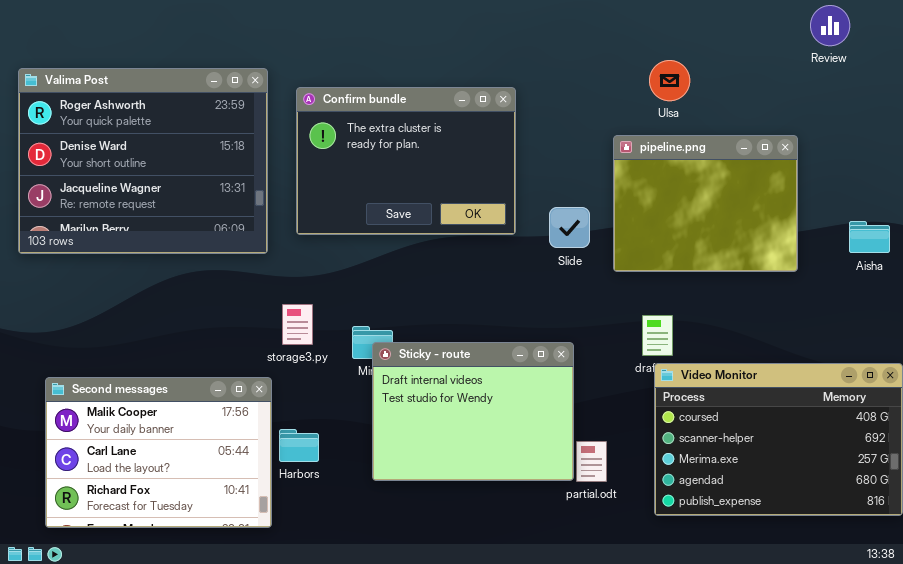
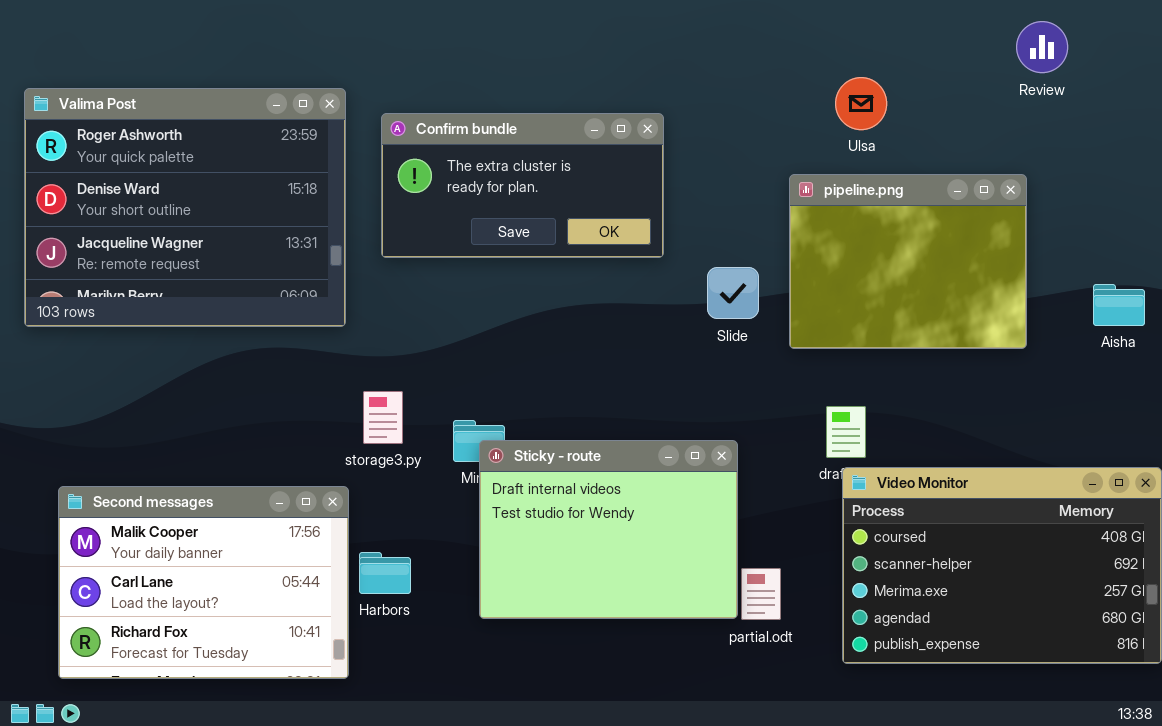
Review: [810,5,850,46] -> [1016,21,1068,73], moved
Confirm bundle: [296,87,516,235] -> [381,113,664,258], resized

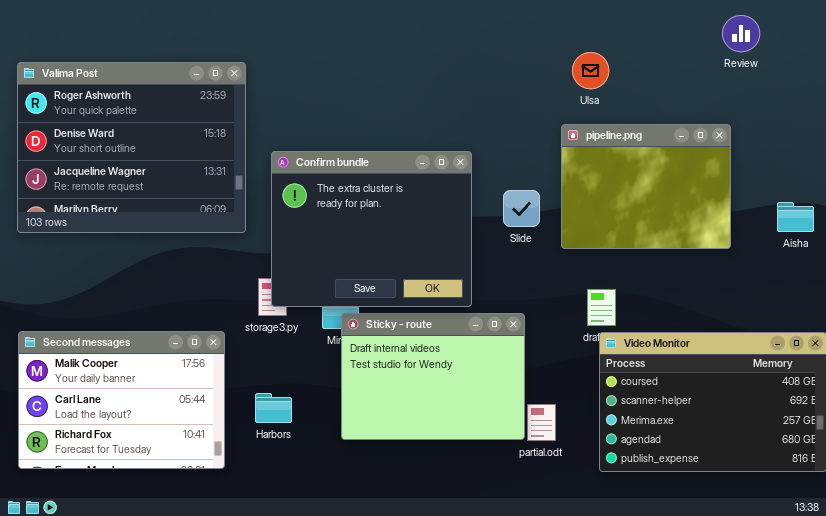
Ulsa: [835,77,887,130] -> [572,52,609,89], moved
Confirm bundle: [381,113,664,258] -> [271,151,472,307], moved, resized
Second messages: [58,486,349,679] -> [18,331,225,469], moved

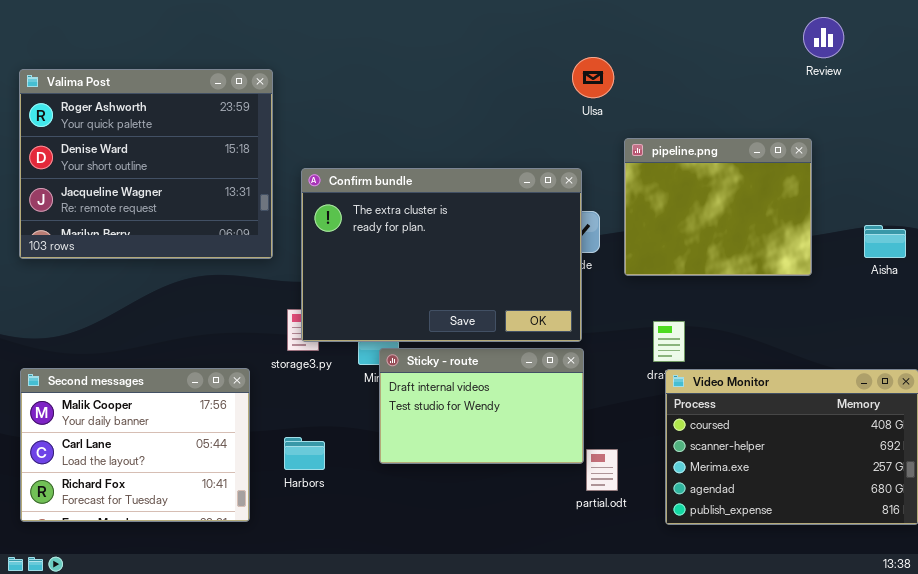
Ulsa: [572,52,609,89] -> [572,57,614,98], moved
Confirm bundle: [271,151,472,307] -> [301,168,582,342], resized
Sticky - route: [341,313,525,440] -> [379,348,584,464], resized

